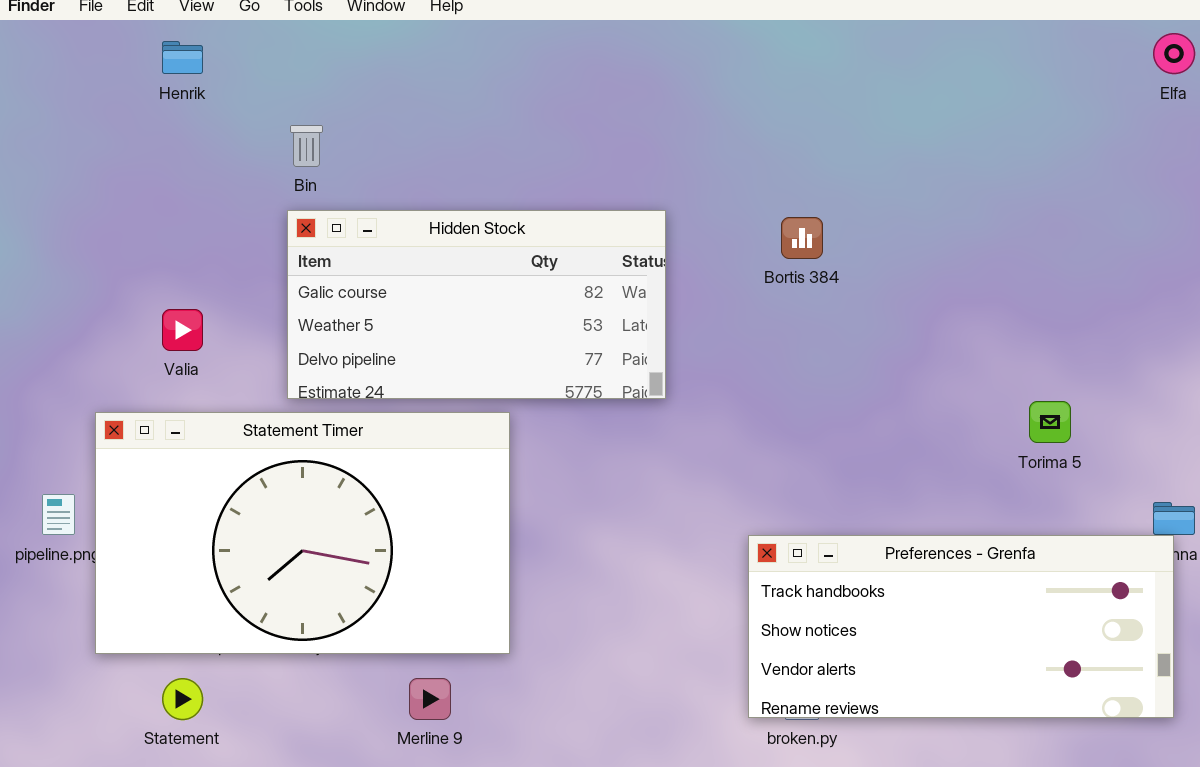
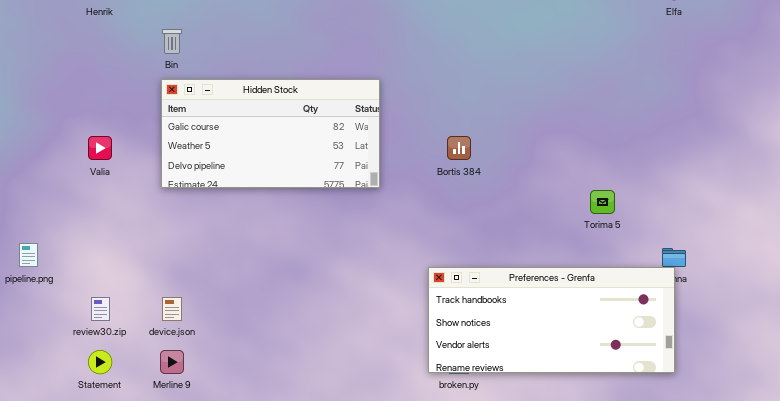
Bortis 384: [781,217,823,259] -> [447,136,471,160], moved
Statement Timer: [95,412,510,654] -> none, closed
Merline 9: [409,678,451,720] -> [160,350,184,374], moved

